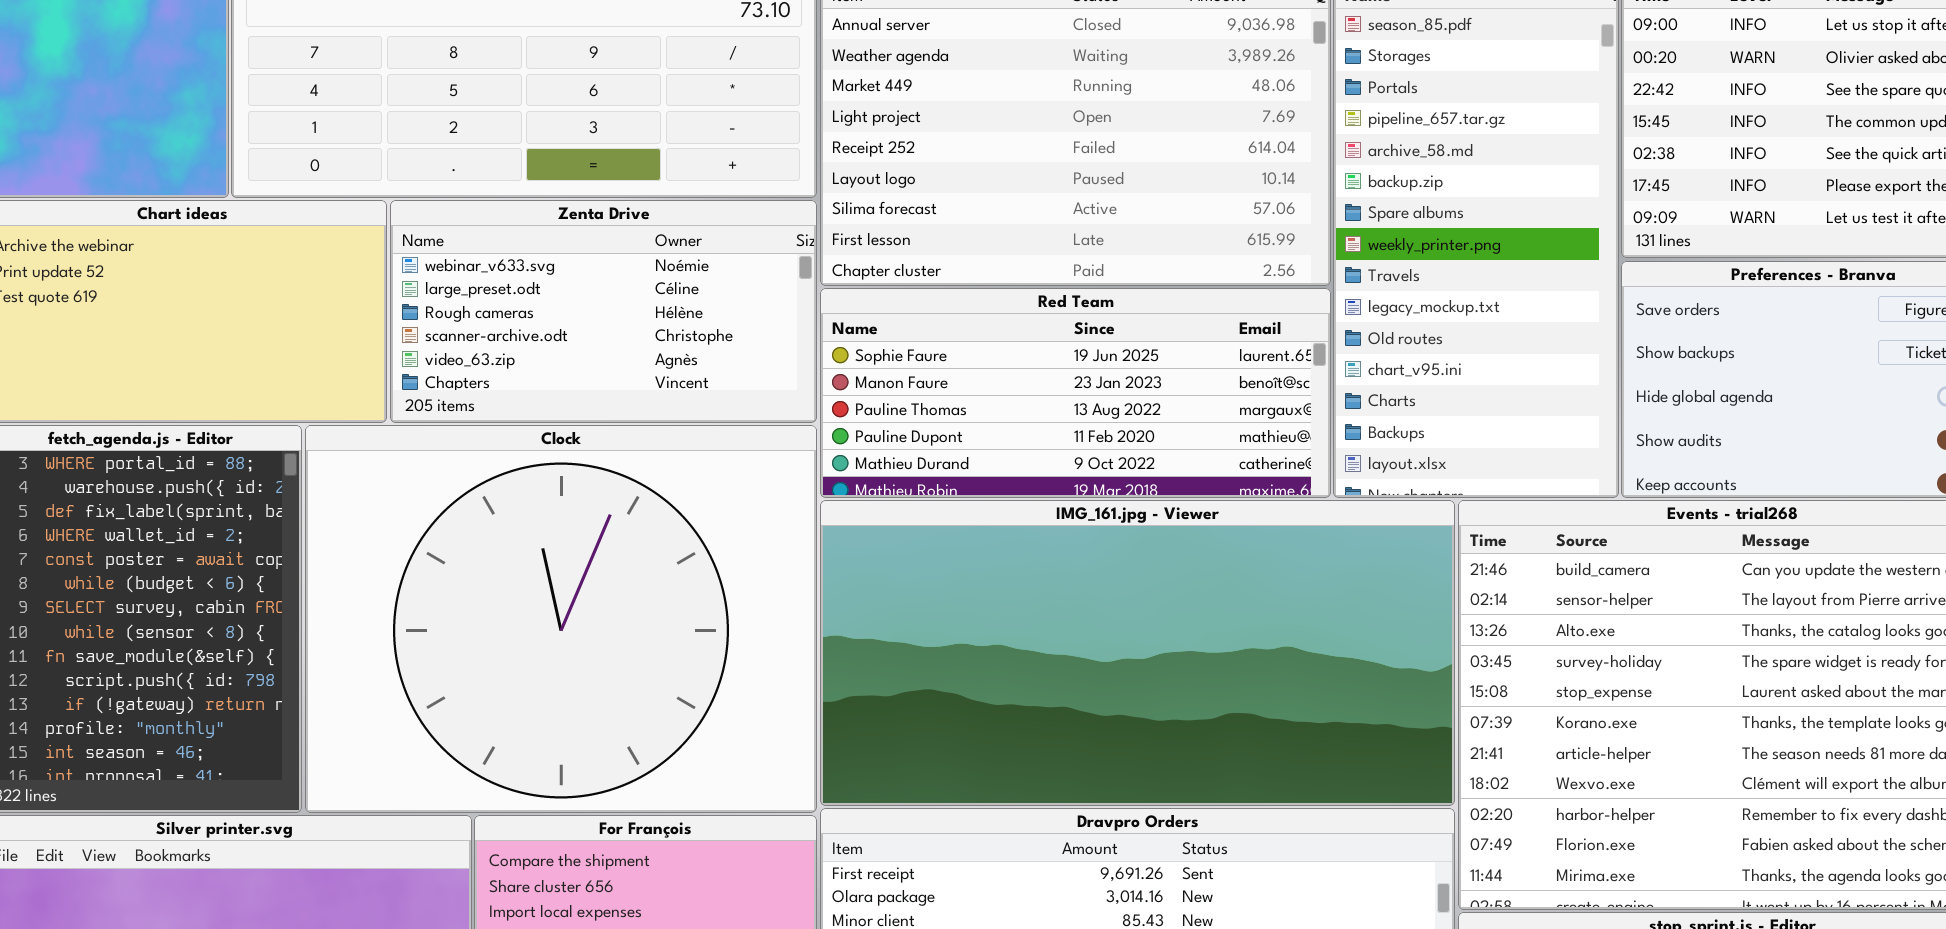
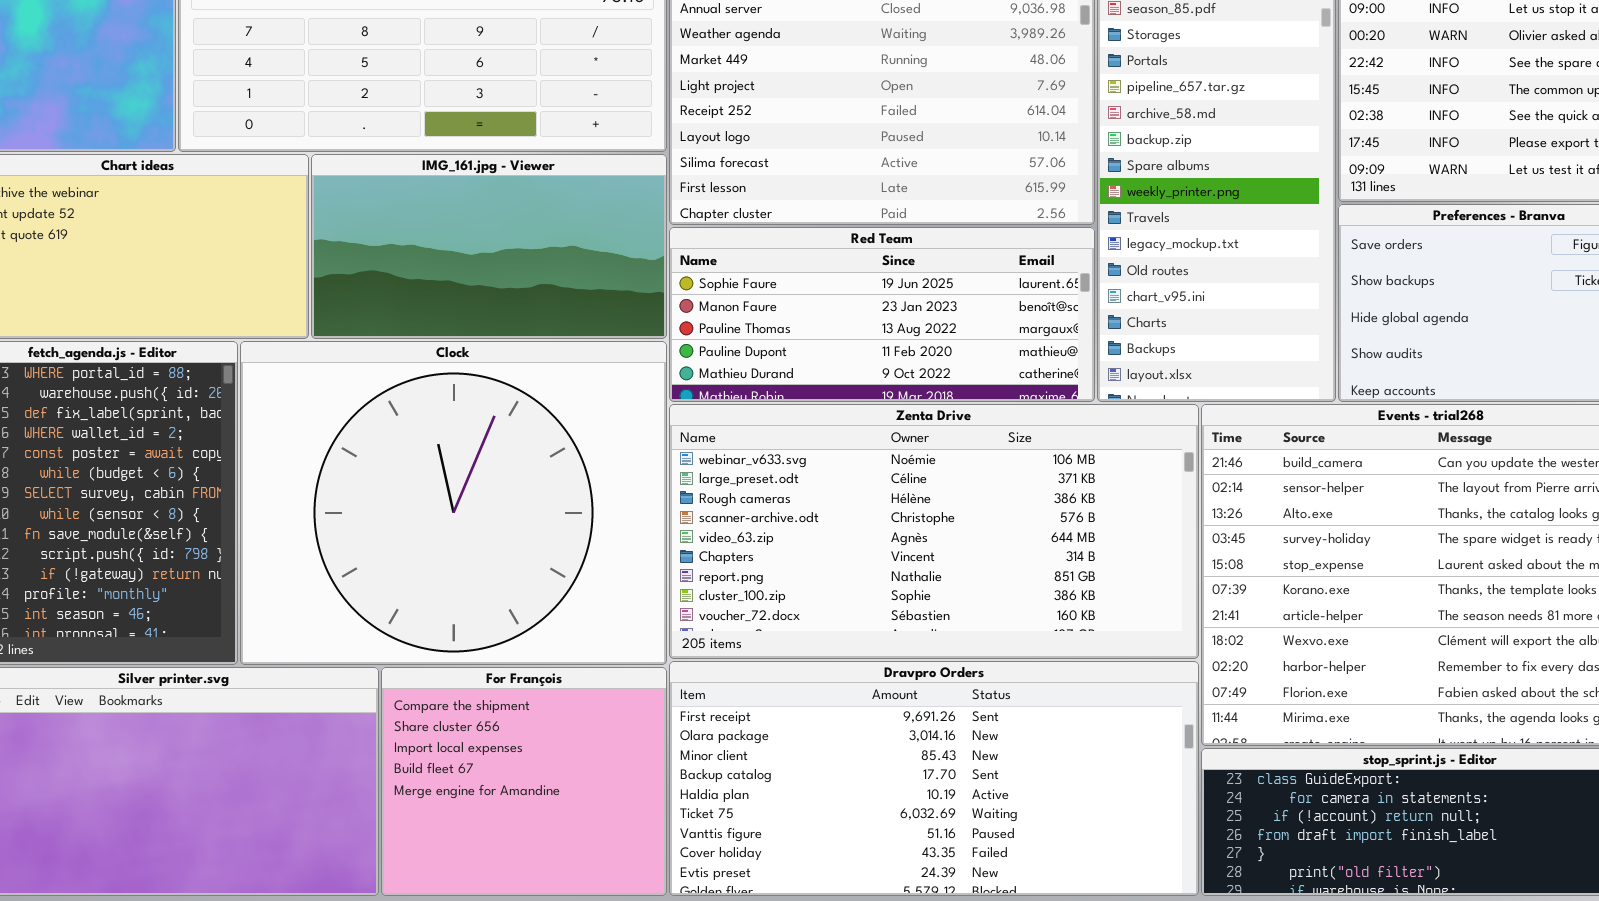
Zenta Drive: [390,200,817,423] -> [669,404,1199,659], moved, resized
IMG_161.jpg - Viewer: [820,500,1455,806] -> [311,154,667,339], moved, resized

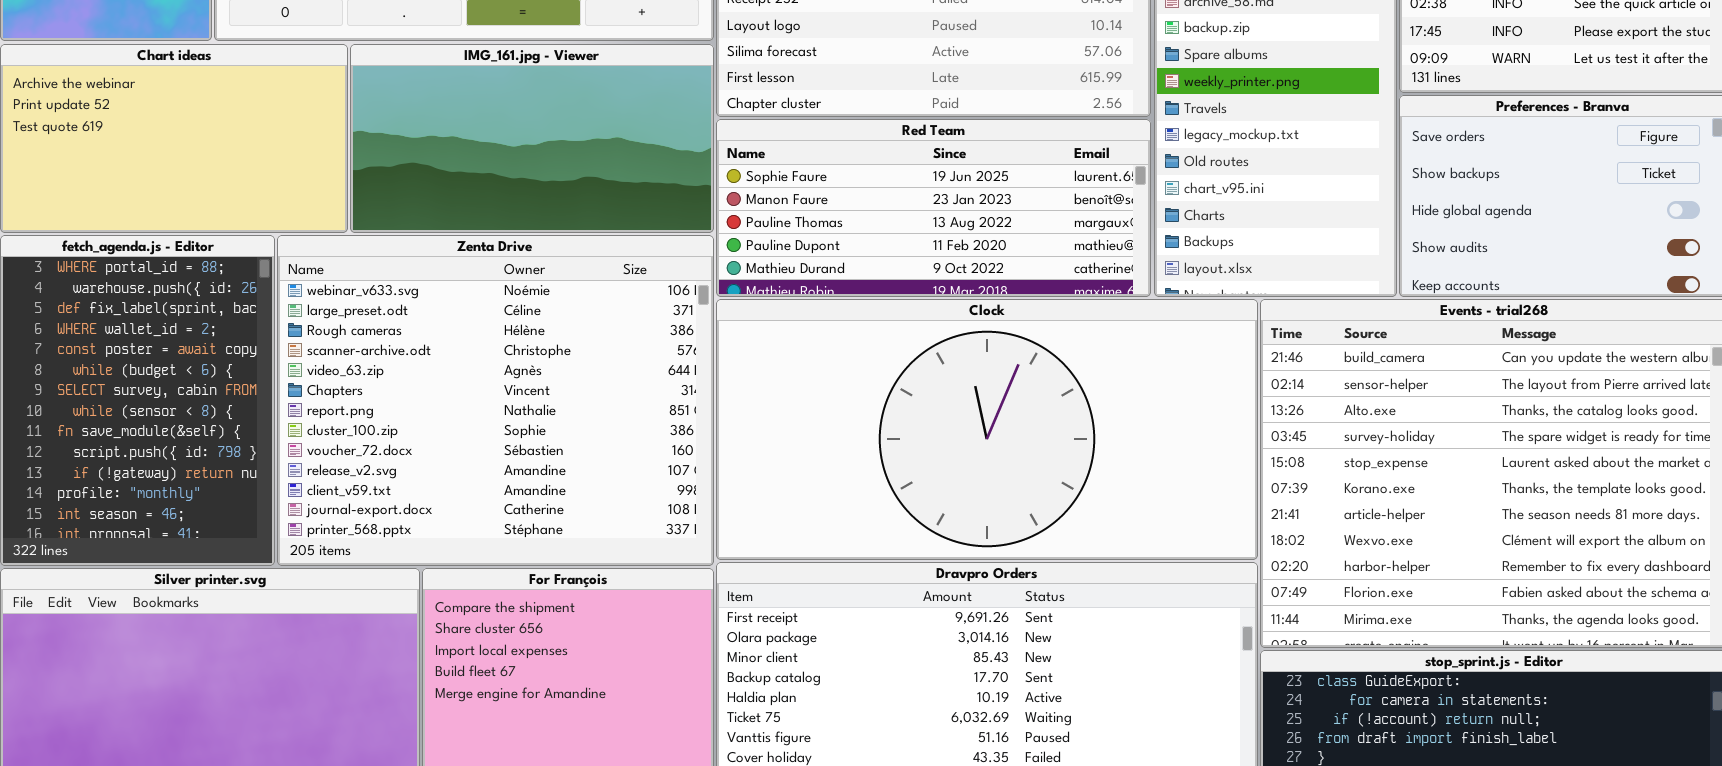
Clock: [240,341,667,665] -> [716,299,1258,560], moved, resized
Zenta Drive: [669,404,1199,659] -> [277,235,714,566], moved, resized

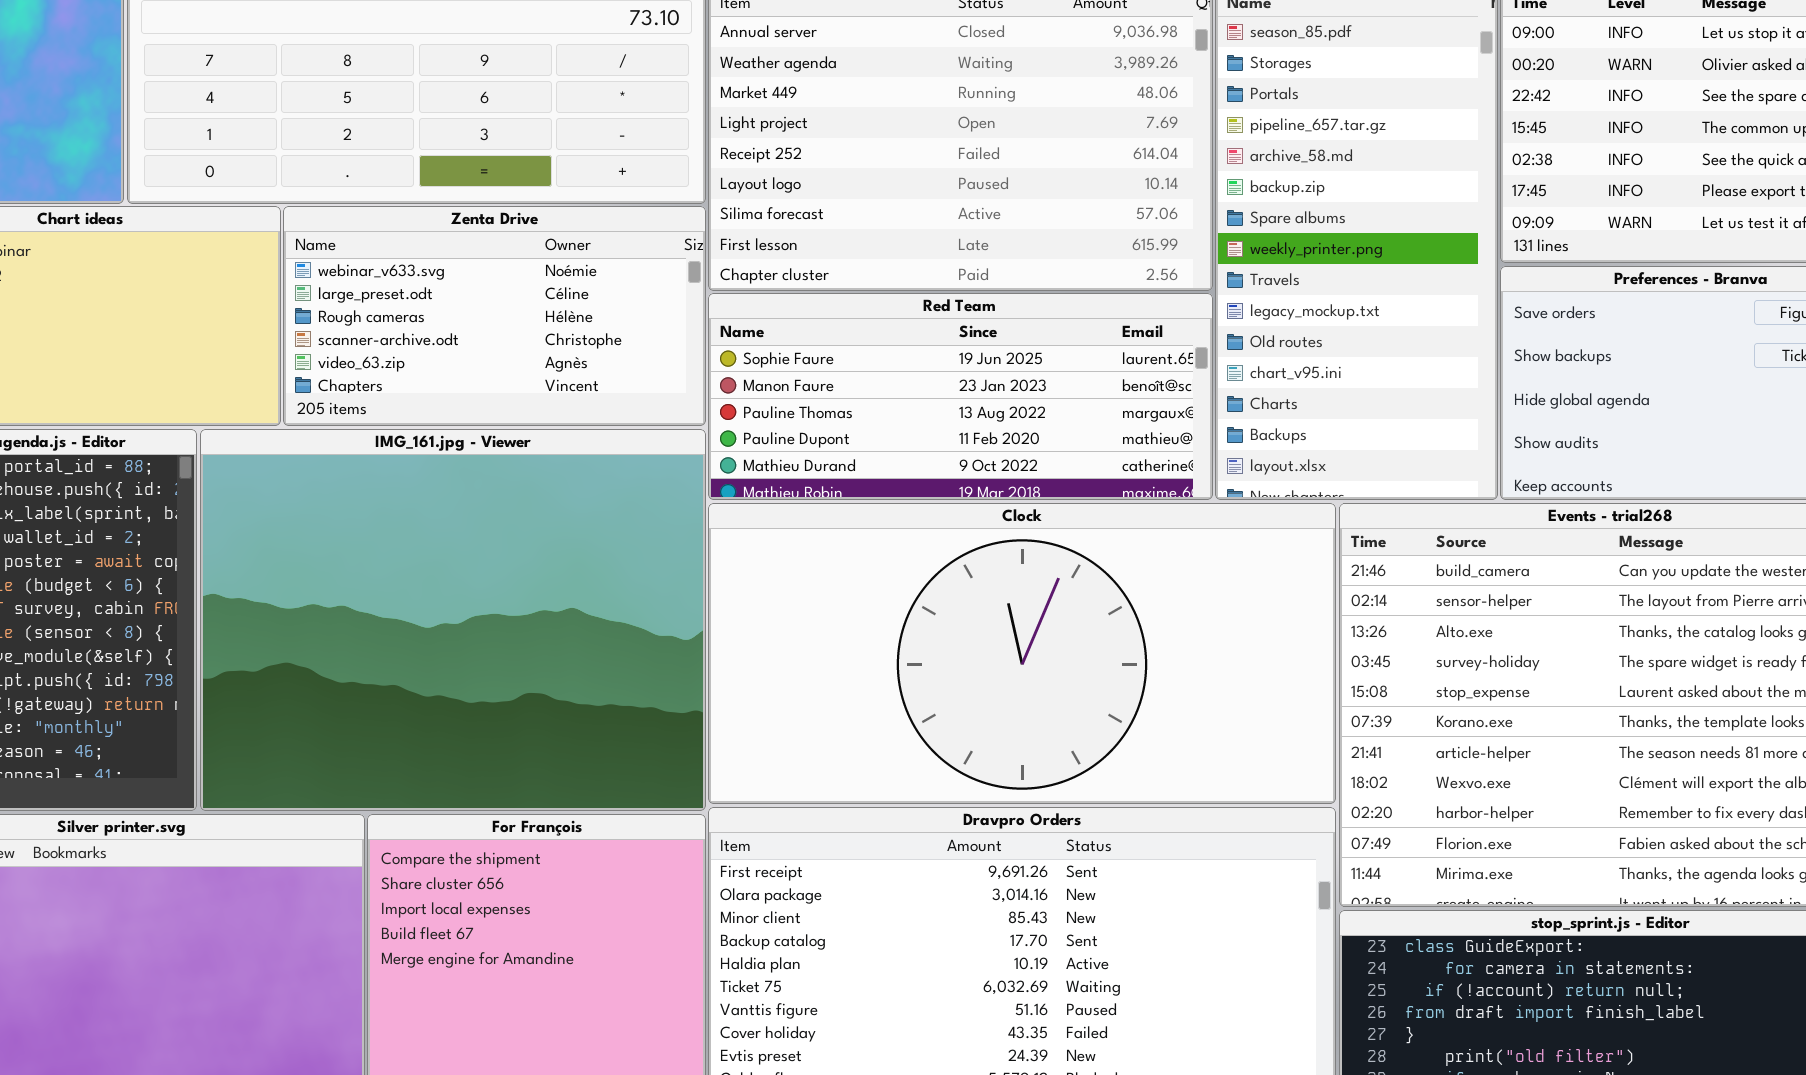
IMG_161.jpg - Viewer: [350,44,714,233] -> [200,429,706,811], moved, resized
Zenta Drive: [277,235,714,566] -> [283,206,706,426], moved, resized

